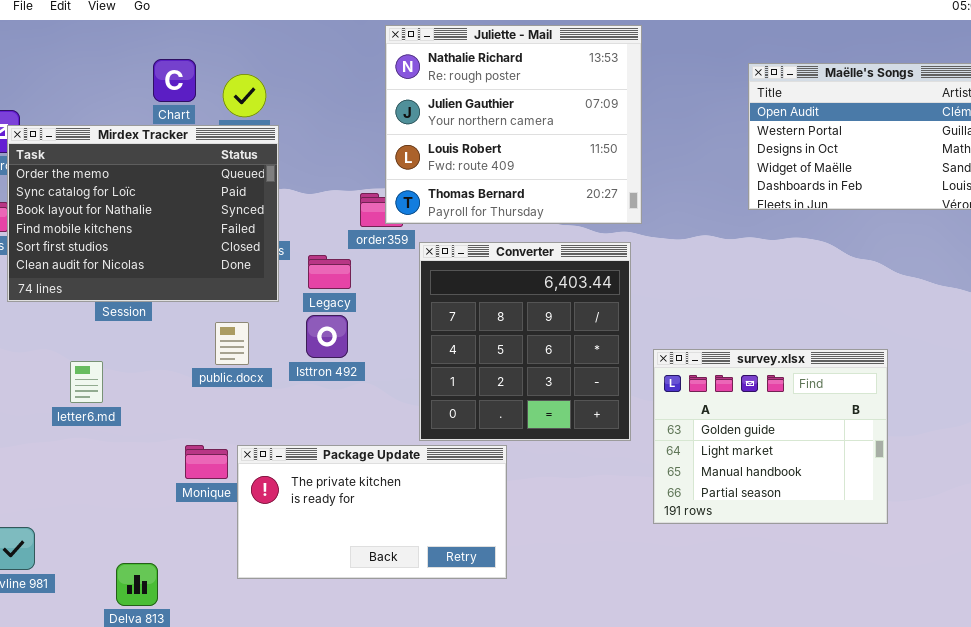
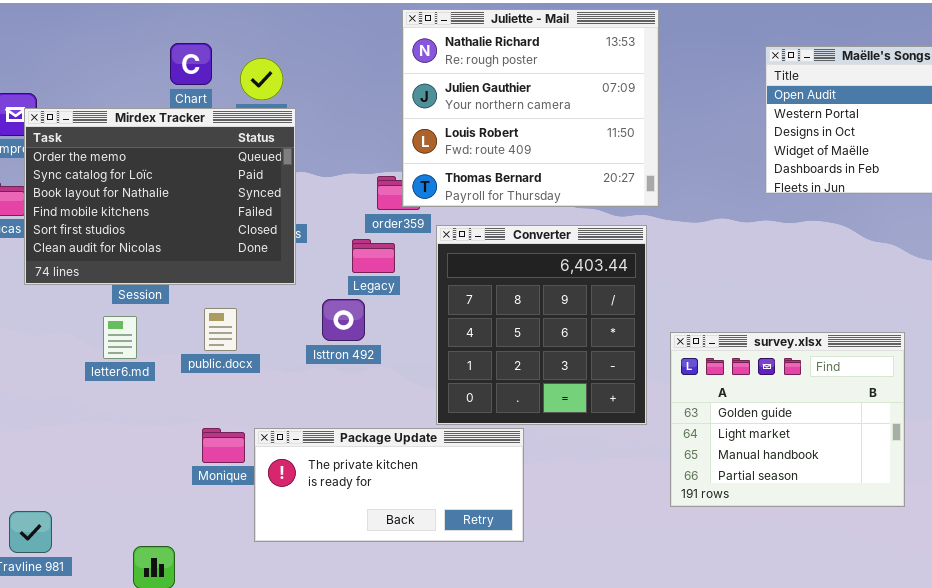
Legacy: [308,255,351,289] -> [352,239,395,273], moved
public.docx: [215,322,249,365] -> [204,308,237,351], moved
letter6.md: [70,361,103,403] -> [103,316,137,359], moved
Package Update: [237,445,507,579] -> [254,428,524,542], resized

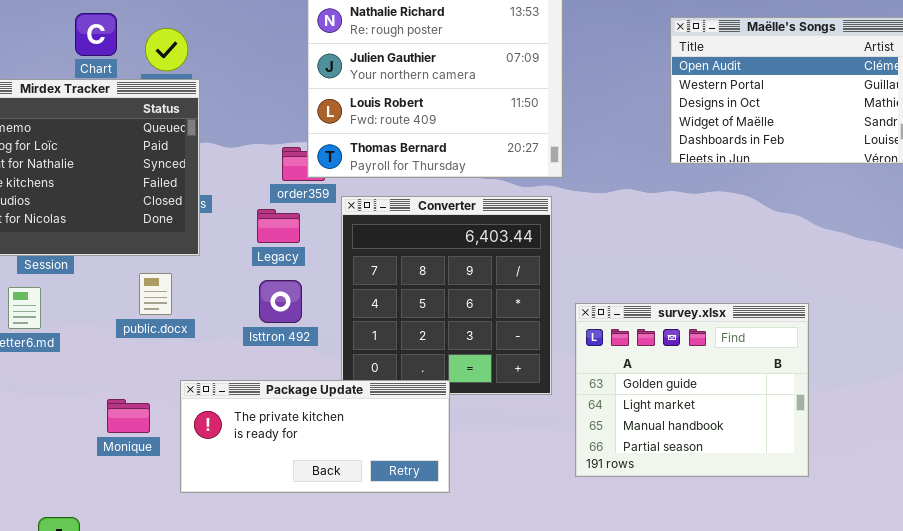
Isttron 492: [322,299,365,341] -> [259,280,302,323], moved
public.docx: [204,308,237,351] -> [139,273,172,315], moved
Package Update: [254,428,524,542] -> [180,380,450,493], moved

